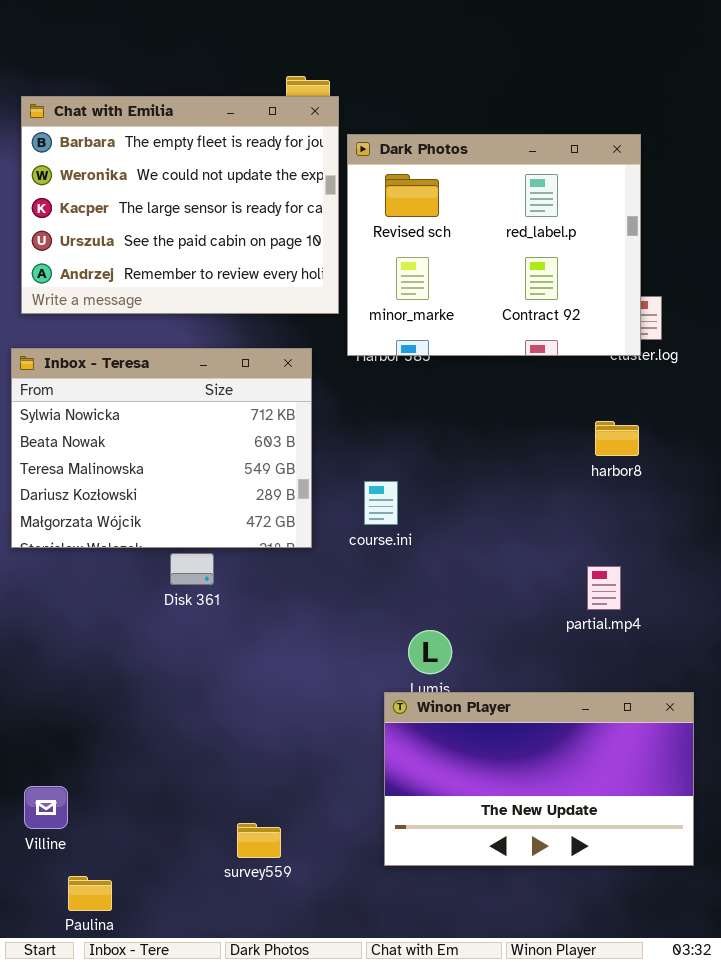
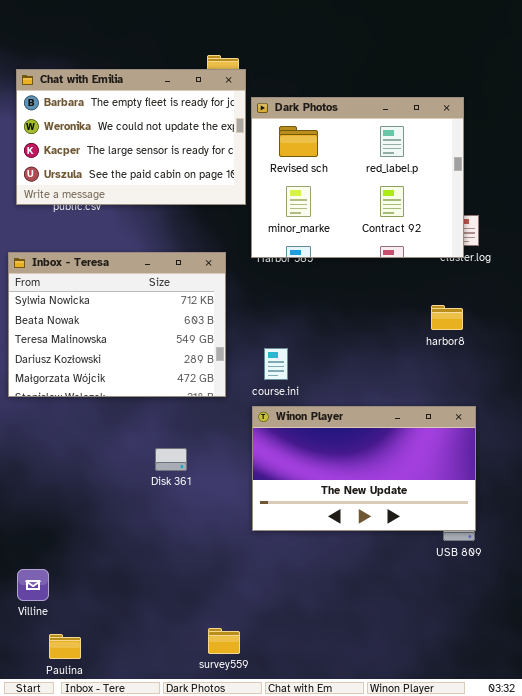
Chat with Emilia: [21,96,339,314] -> [16,69,246,205], resized
Disk 361: [170,553,214,585] -> [155,448,187,471], moved
Winon Player: [384,692,694,866] -> [252,406,476,531], moved
survey559: [237,823,281,858] -> [208,628,240,654], moved

